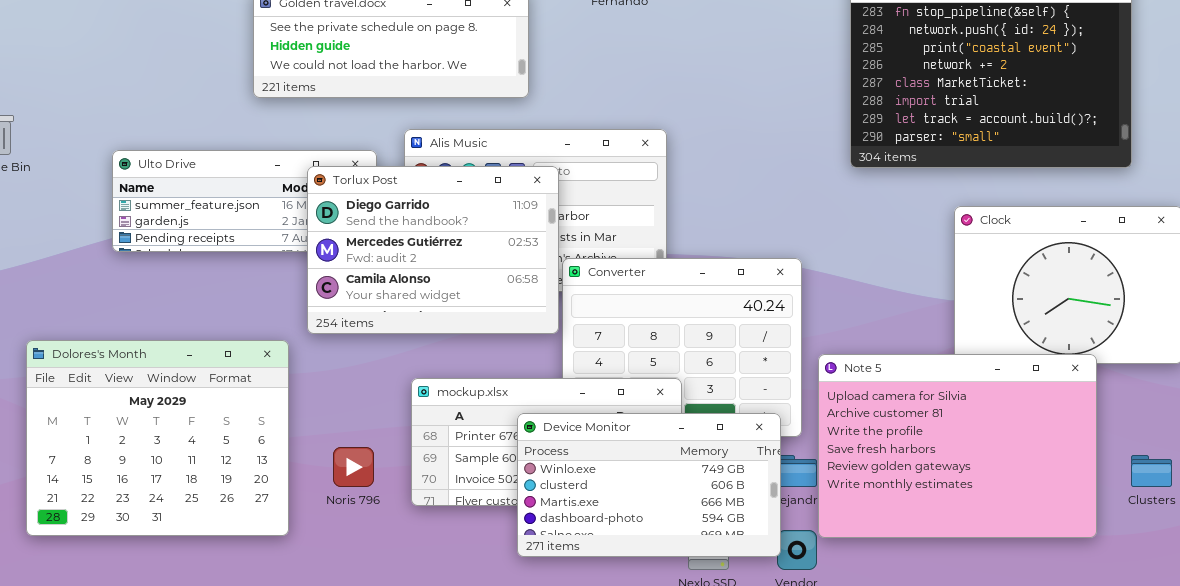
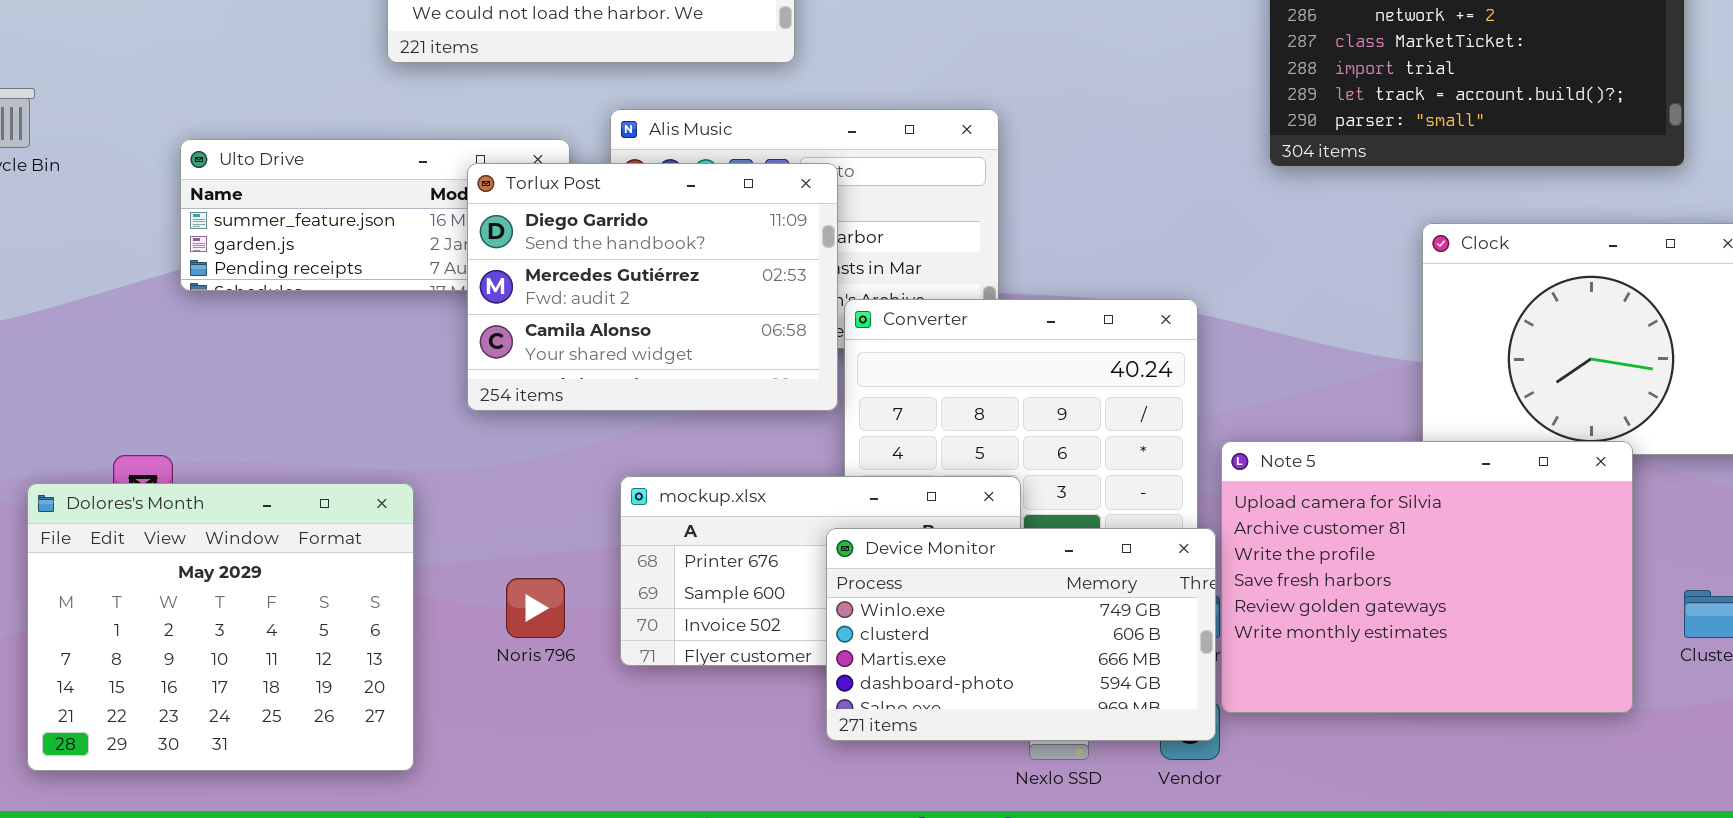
Dolores's Month: [26,340,289,536] -> [27,483,414,771], moved
Device Monitor: [517,413,781,557] -> [826,528,1216,741], moved

